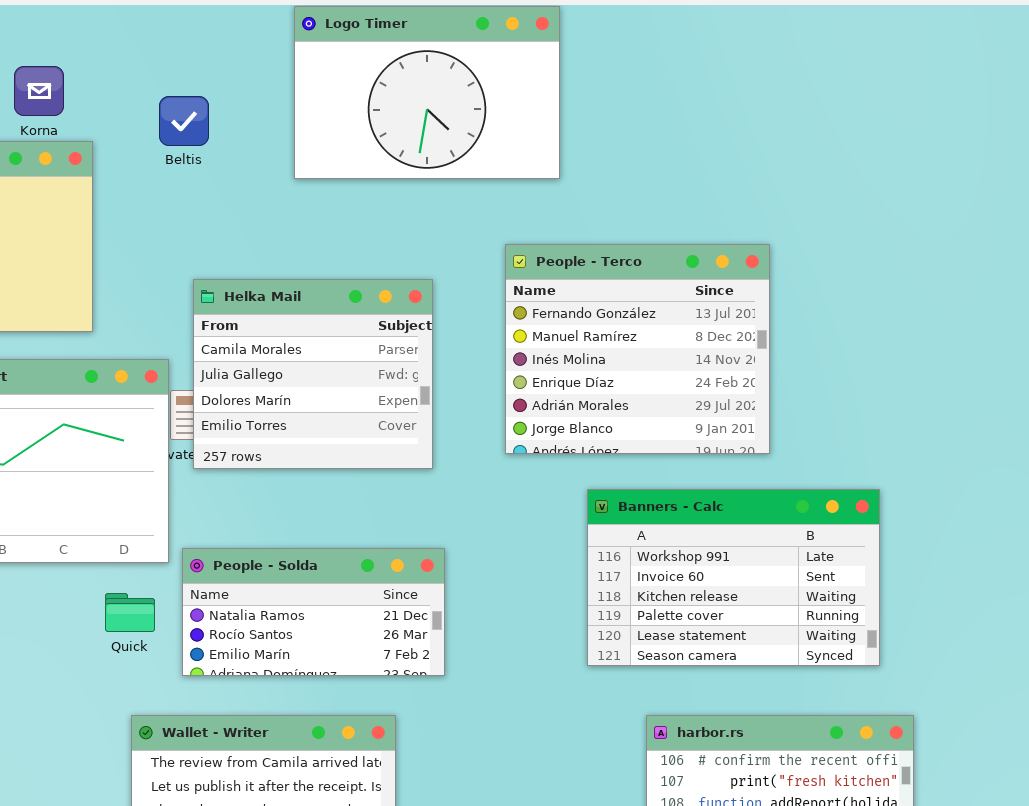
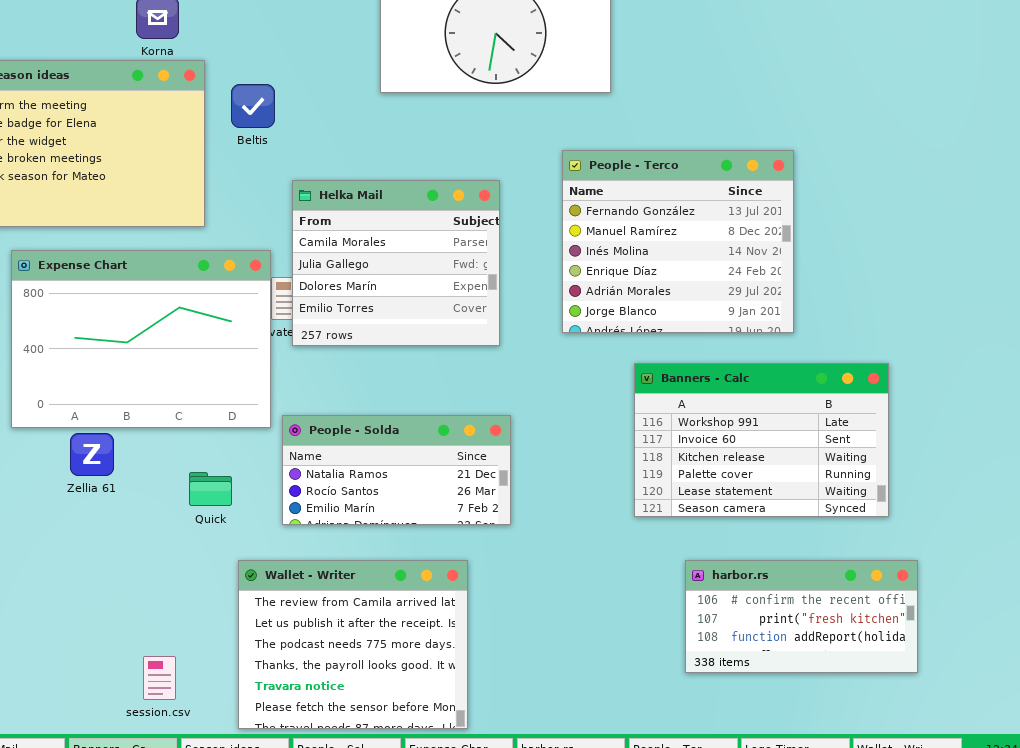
Beltis: [159,96,209,146] -> [231,84,275,128], moved
Quick: [105,593,155,632] -> [189,472,232,506], moved

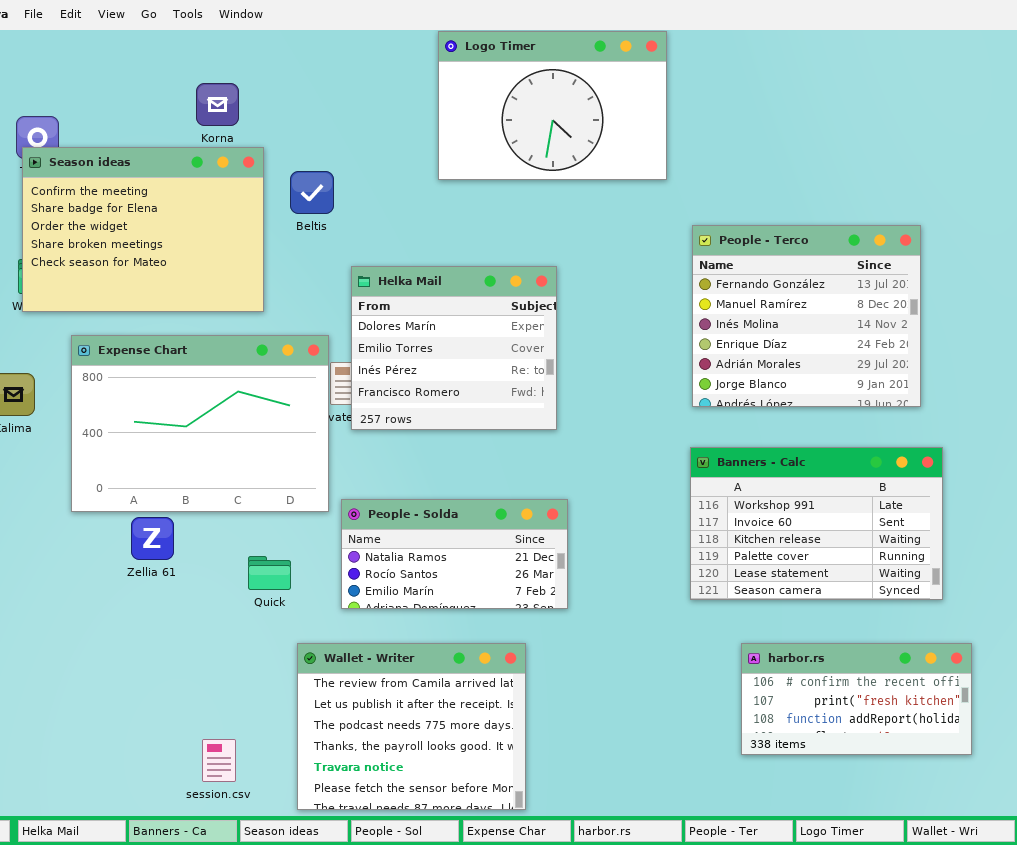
People - Terco: [562,150,794,333] -> [692,225,921,407], moved
Helka Mail: [292,180,500,346] -> [351,266,557,430], scrolled down 2 rows

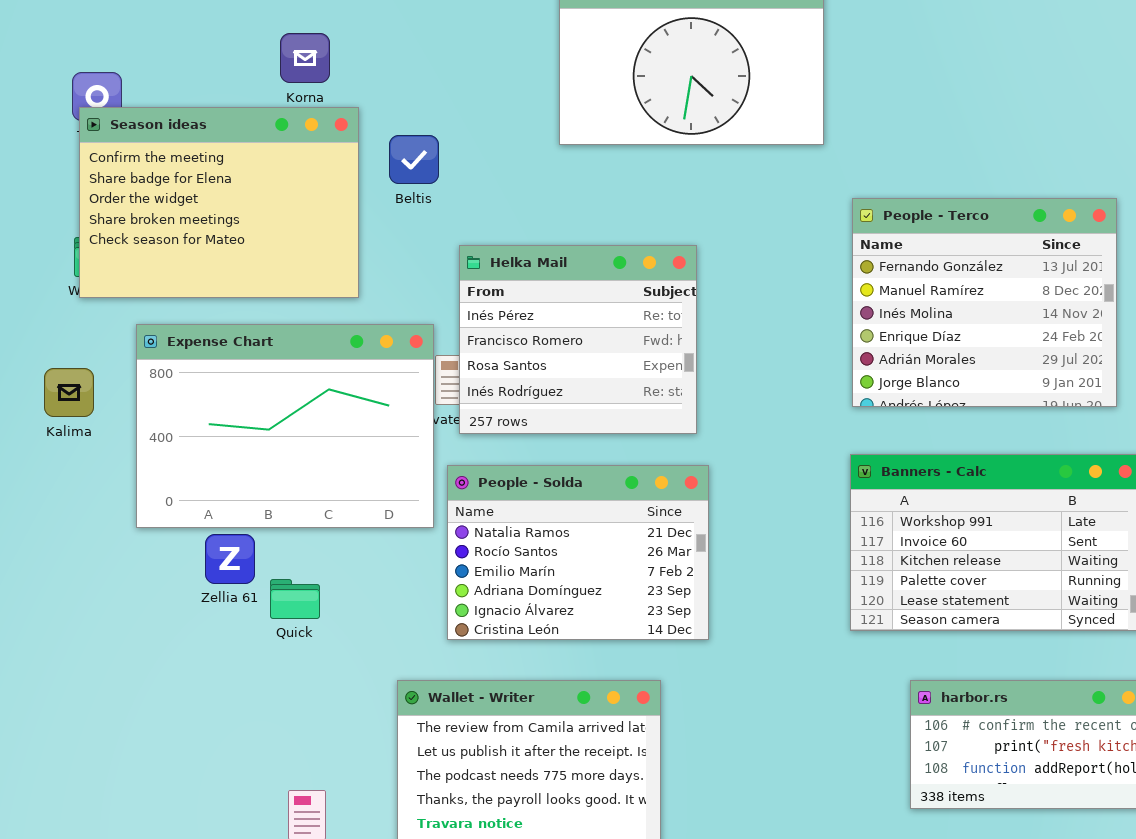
Helka Mail: [351,266,557,430] -> [459,245,697,434], scrolled down 2 rows
People - Solda: [341,499,568,609] -> [447,465,709,640], resized
Quick: [248,556,291,590] -> [270,579,320,619], moved

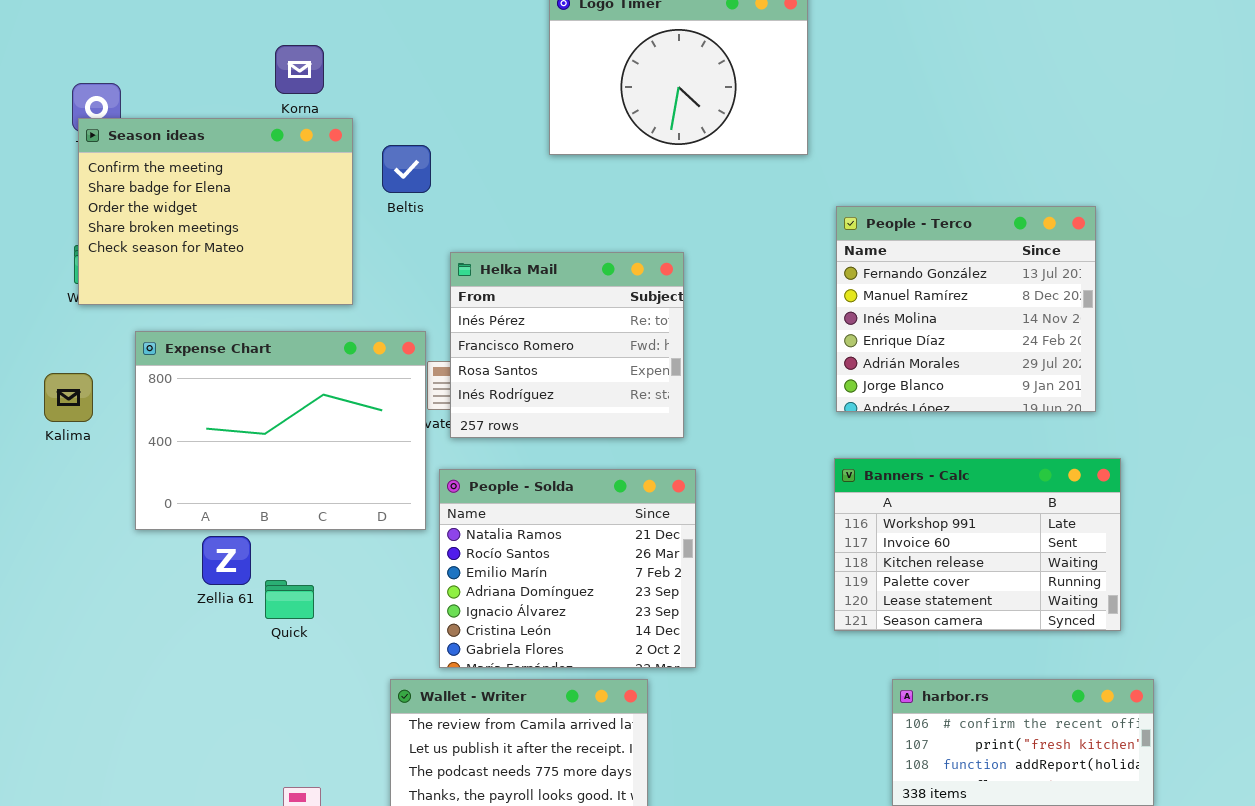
People - Solda: [447,465,709,640] -> [439,469,696,668], resized

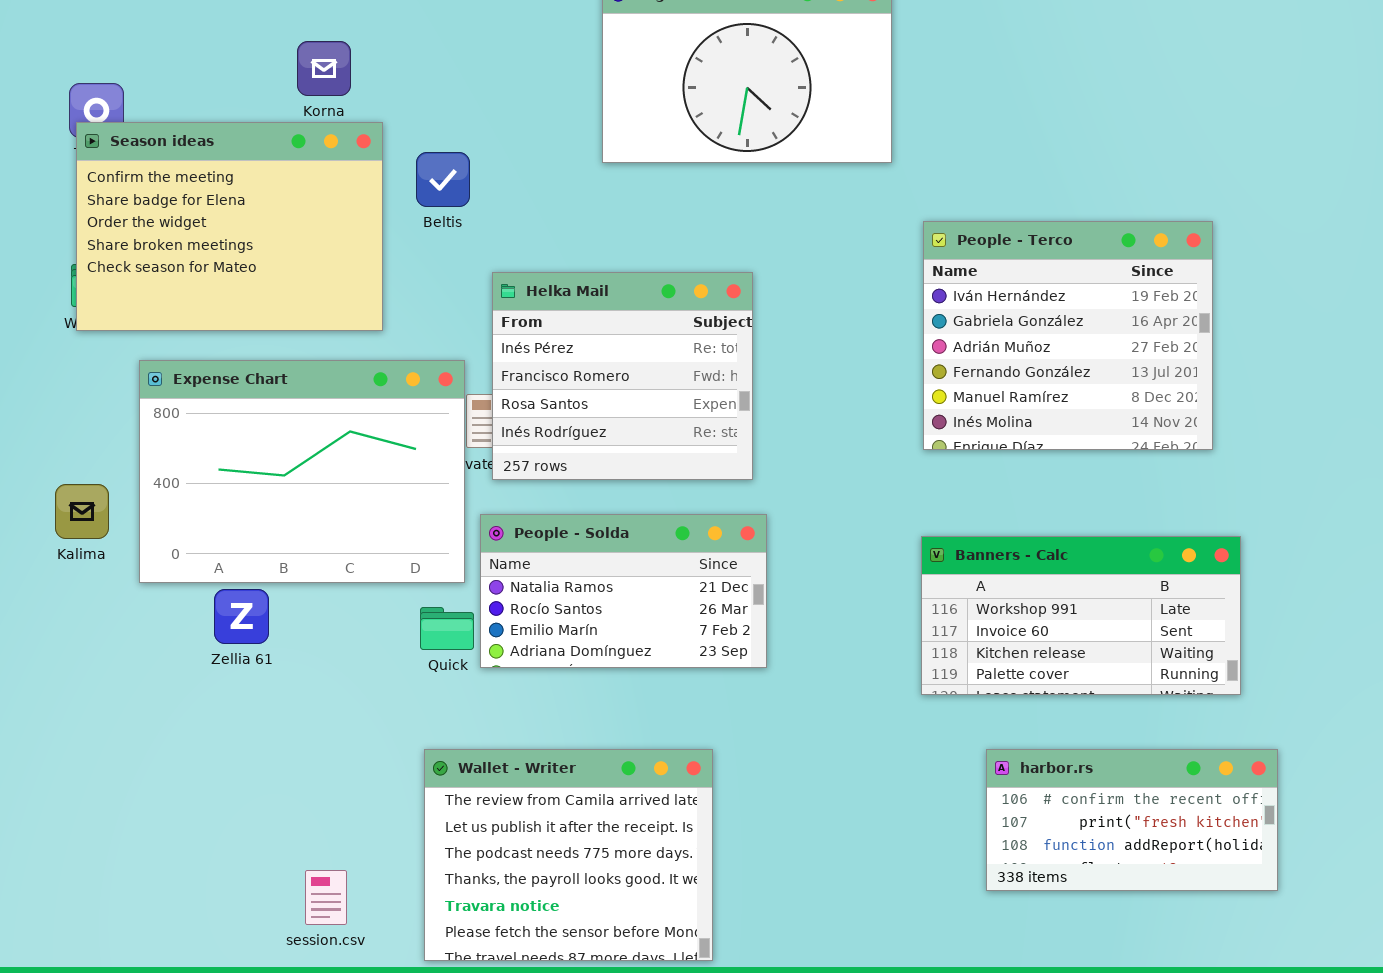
People - Terco: [836,206,1096,412] -> [923,221,1213,450], scrolled up 3 rows
Kalima: [44,373,93,422] -> [55,484,109,539], moved
Banners - Calc: [834,458,1121,631] -> [921,536,1241,695], resized
People - Solda: [439,469,696,668] -> [480,514,767,668], resized
Quick: [265,580,314,619] -> [420,607,474,650], moved

